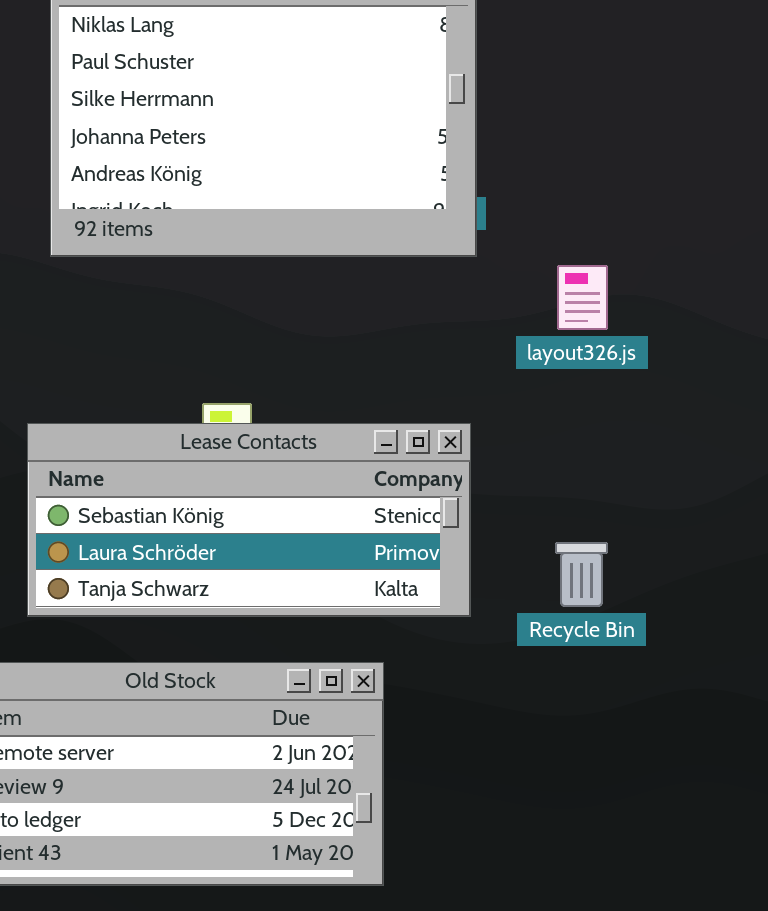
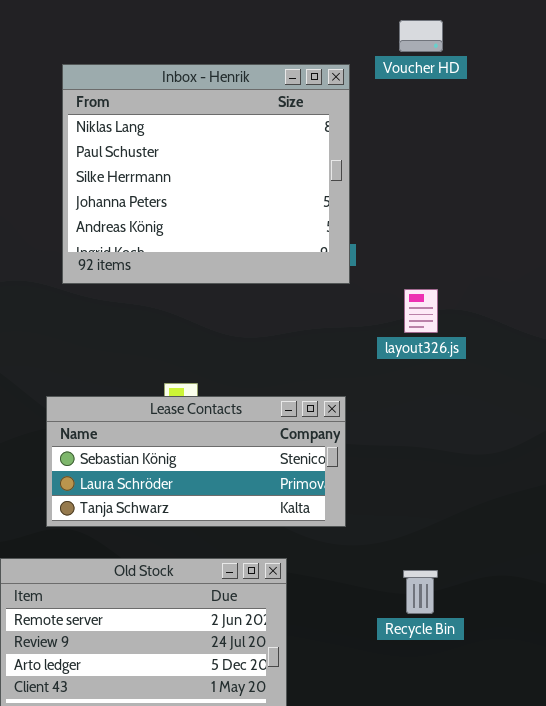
Recycle Bin: [555,542,608,607] -> [403,570,438,614], moved

